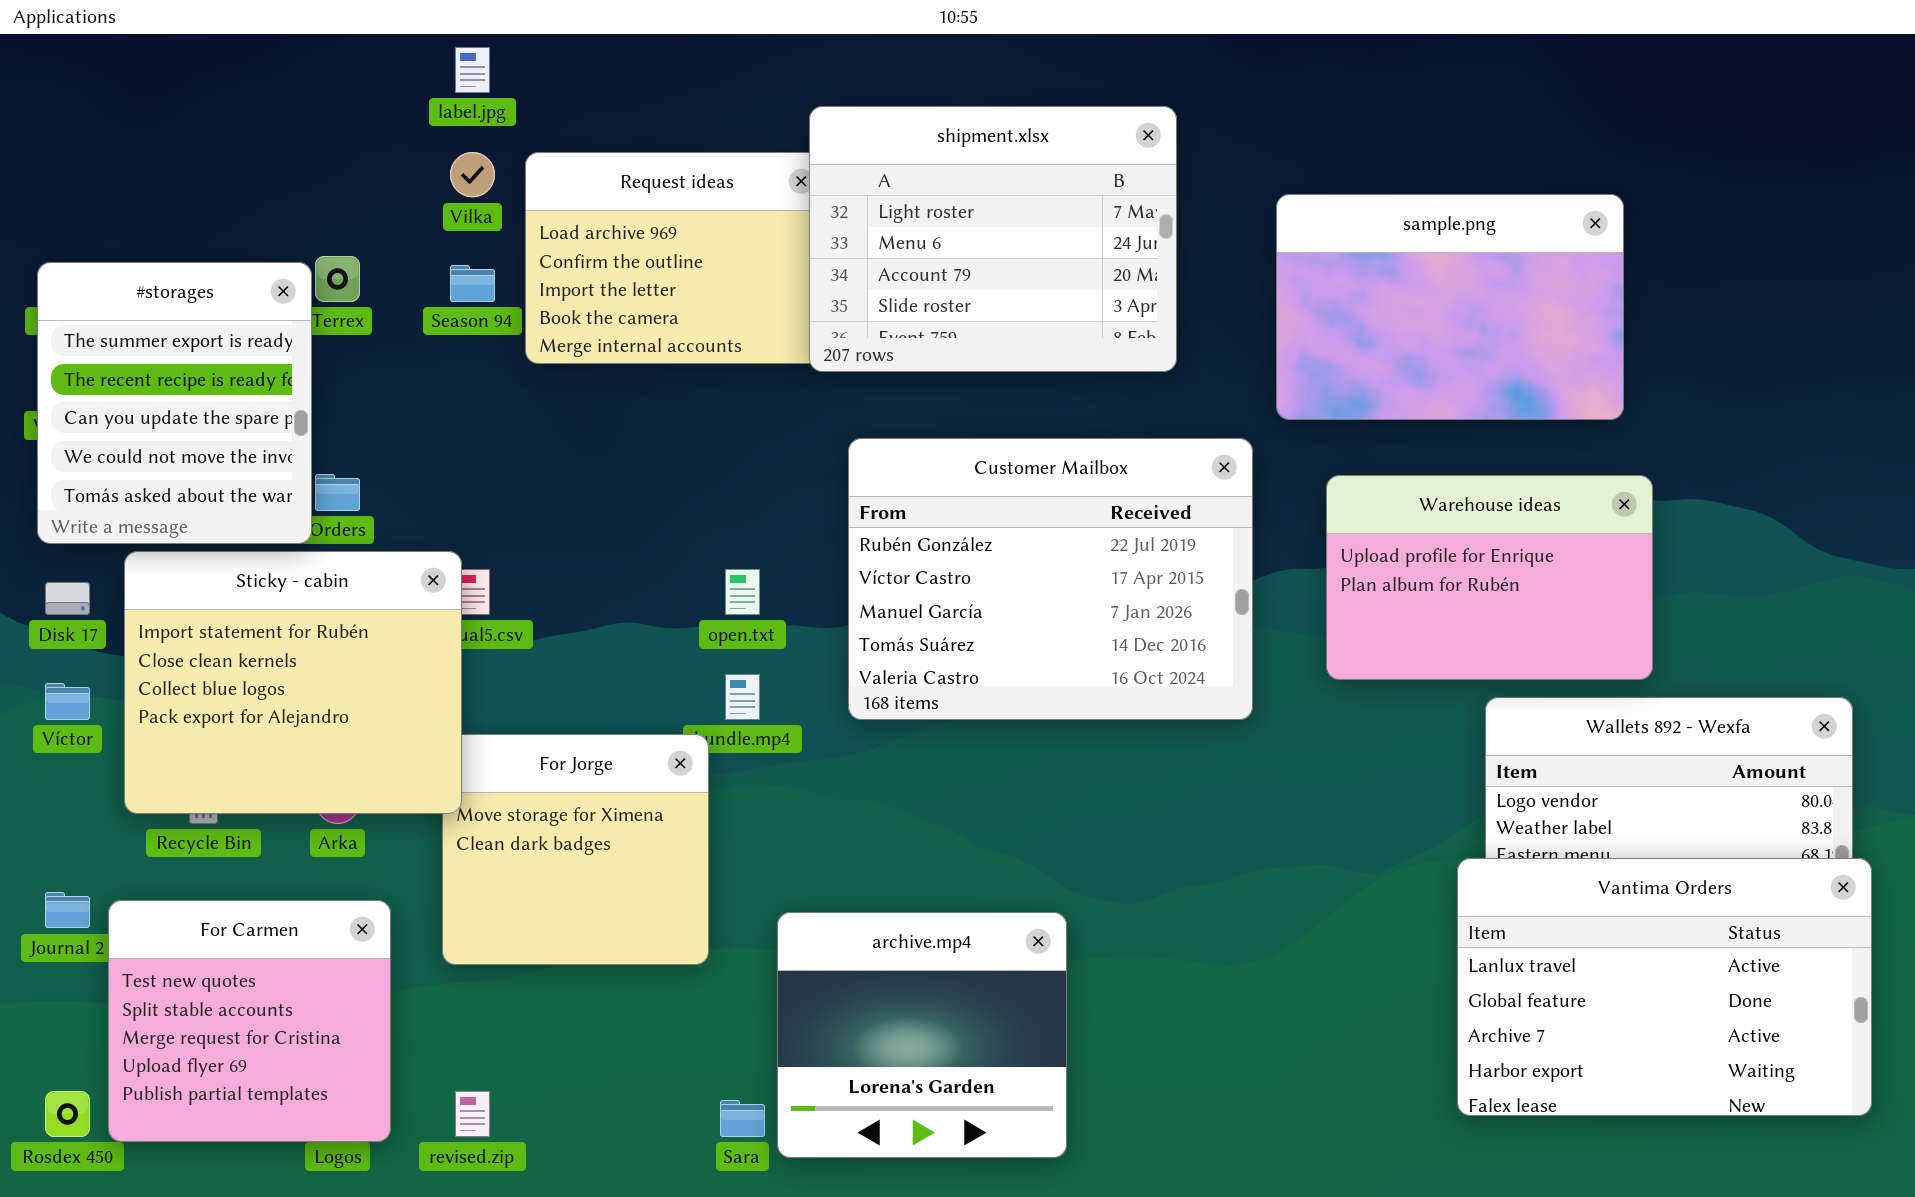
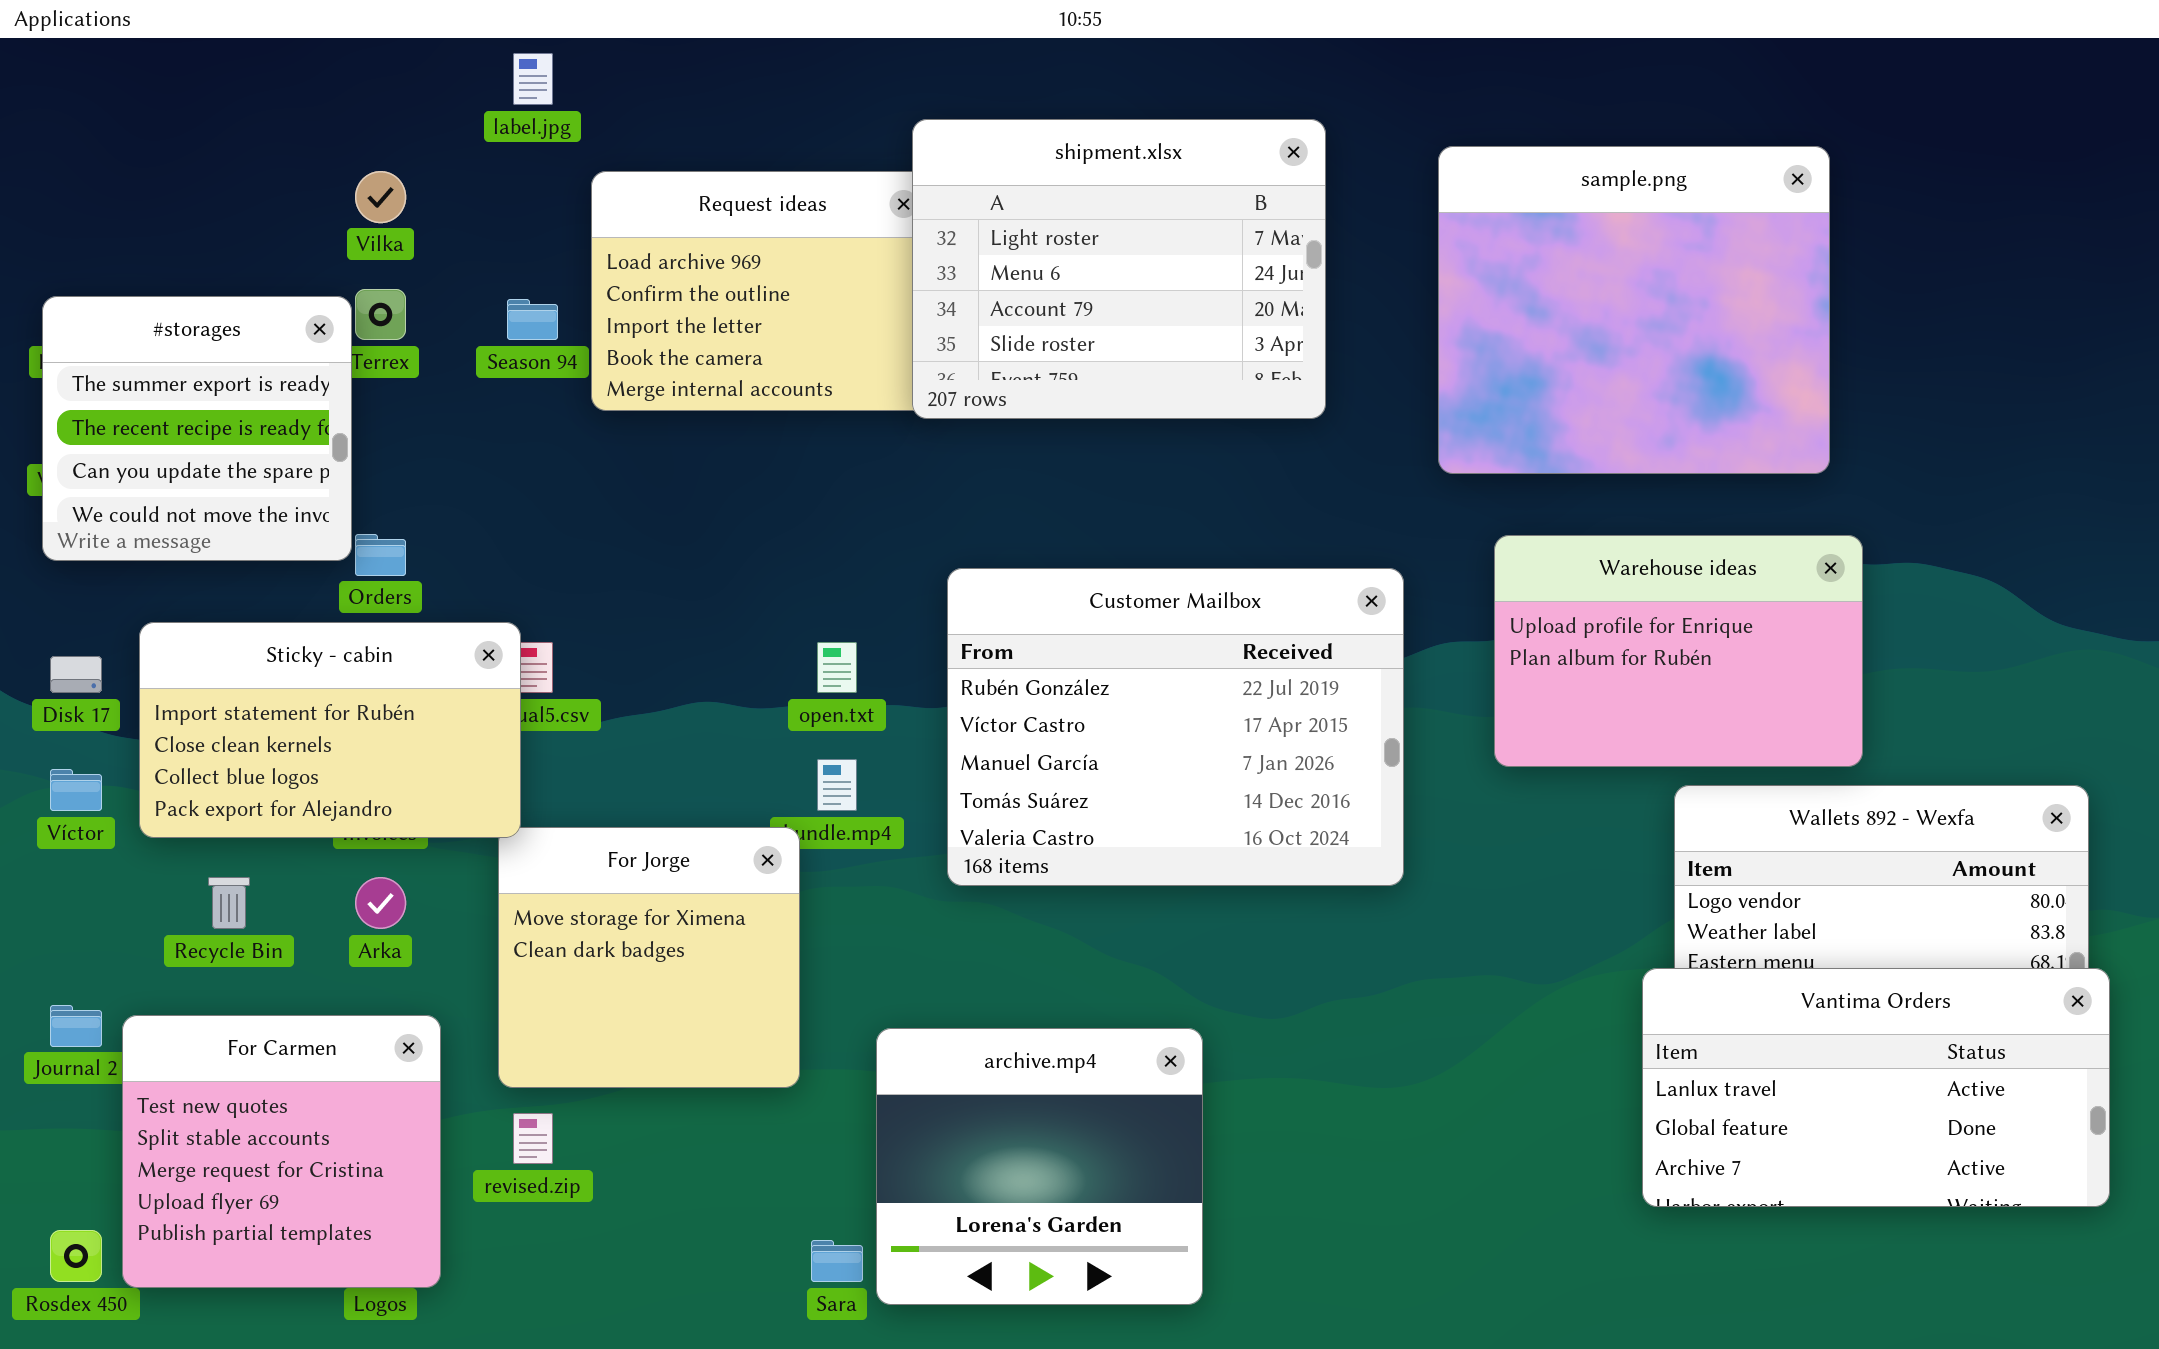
Vilka: [450,152,495,197] -> [355,171,406,223], moved
sample.png: [1276,194,1624,420] -> [1438,146,1830,474], resized
#storages: [37,262,312,544] -> [42,296,352,561], resized
Customer Mailbox: [848,438,1253,720] -> [947,568,1404,886], moved
Sticky - cabin: [124,551,462,814] -> [139,622,521,838], resized
Vantima Orders: [1457,858,1872,1116] -> [1642,968,2110,1207], resized
revised.zip: [455,1091,490,1137] -> [513,1113,553,1164], moved

